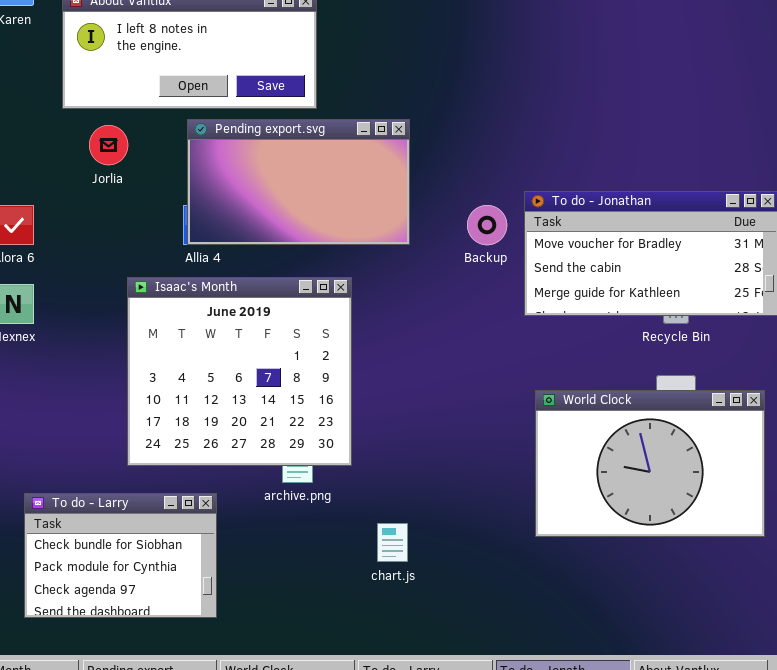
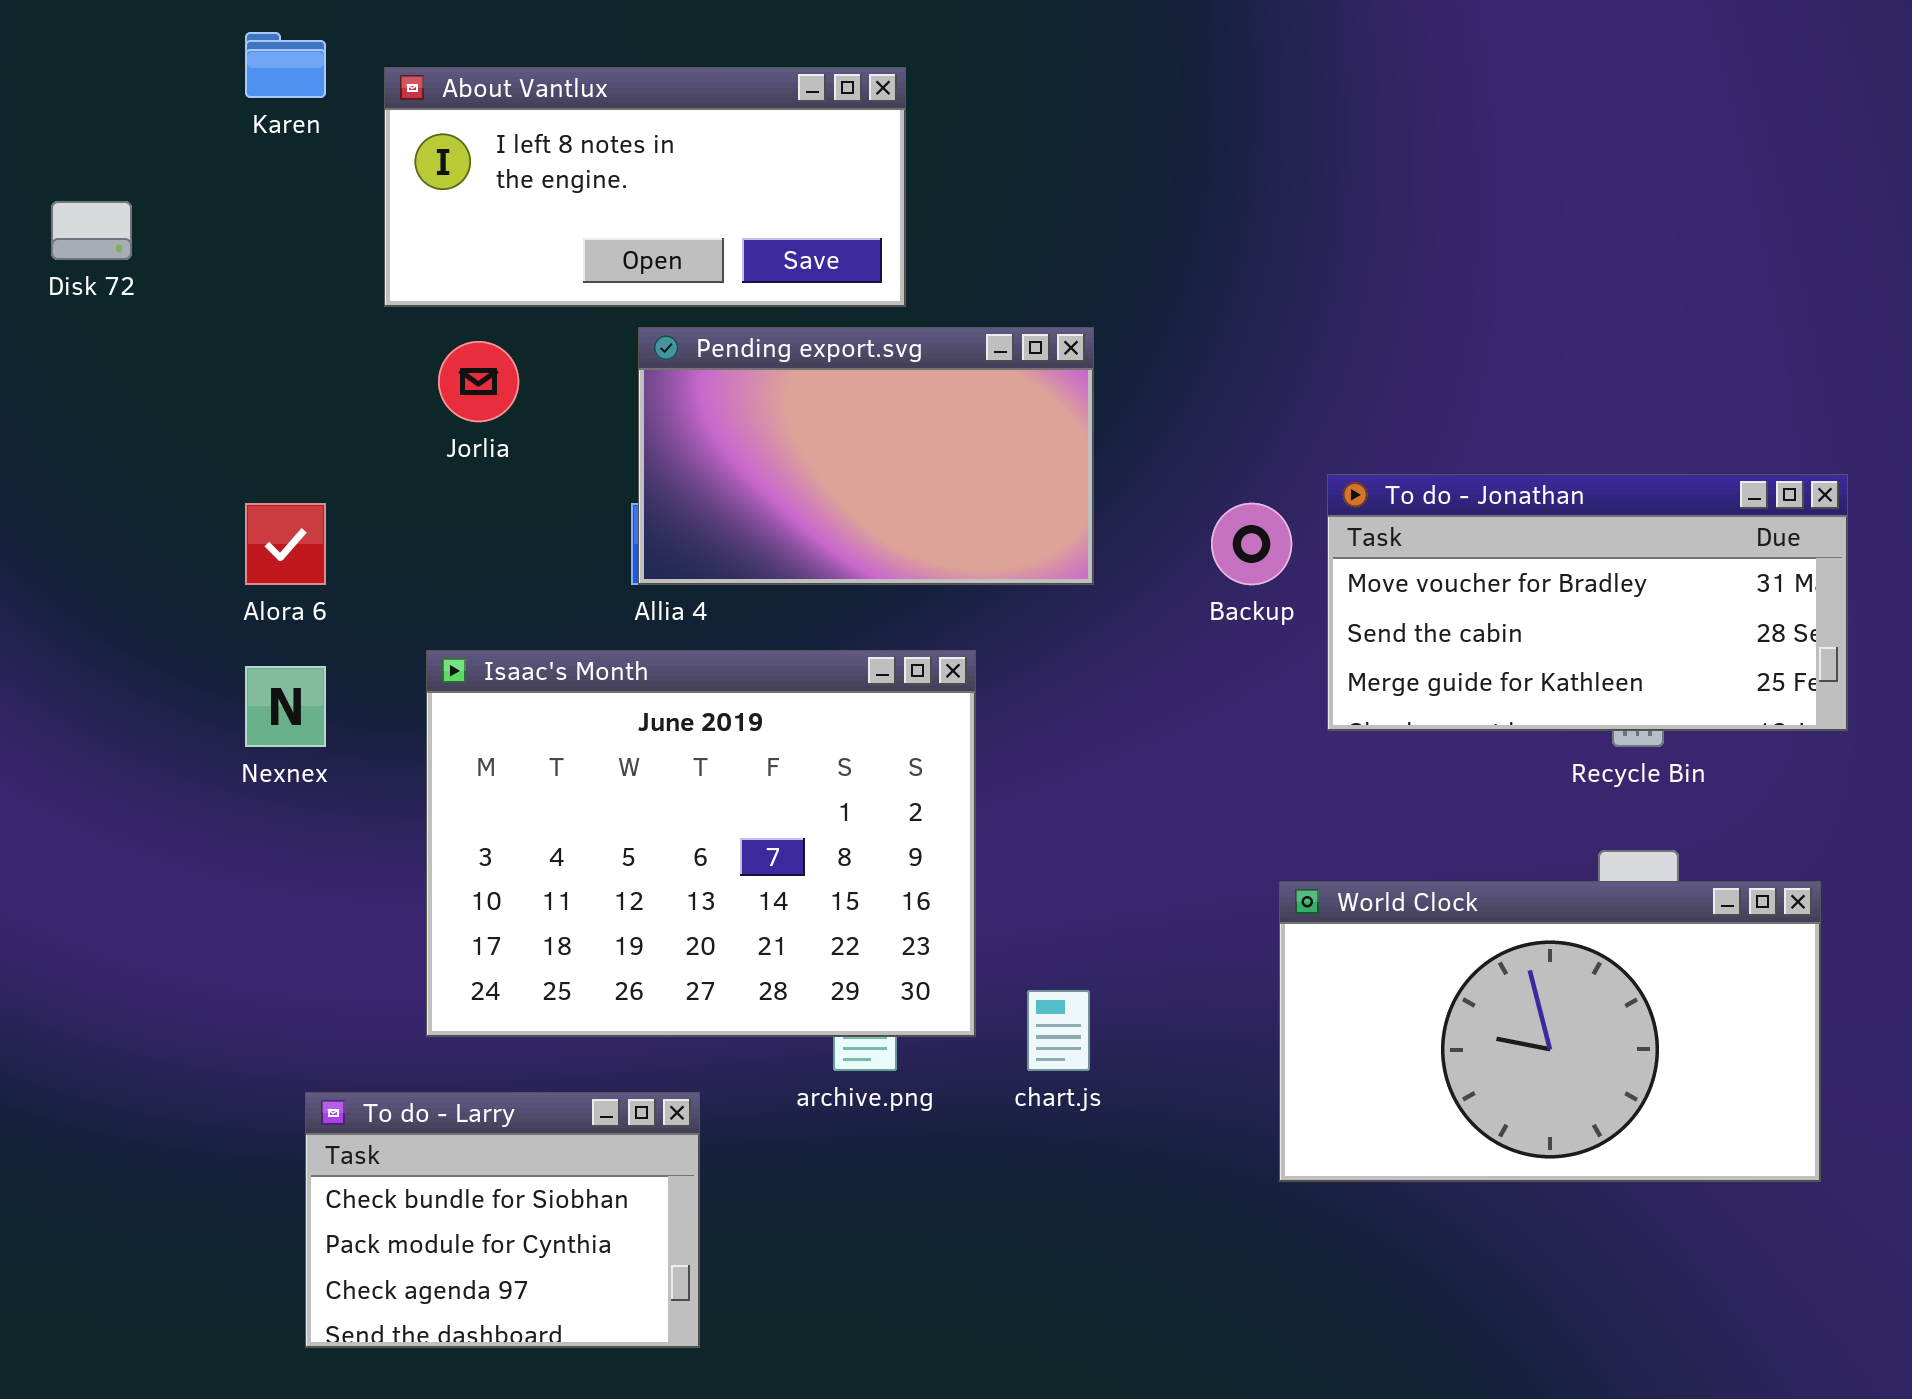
Isaac's Month: [127,277,352,466] -> [426,650,976,1037], resized
World Clock: [535,390,765,537] -> [1279,881,1821,1182], resized
chart.js: [377,523,408,562] -> [1027,990,1090,1071], moved

